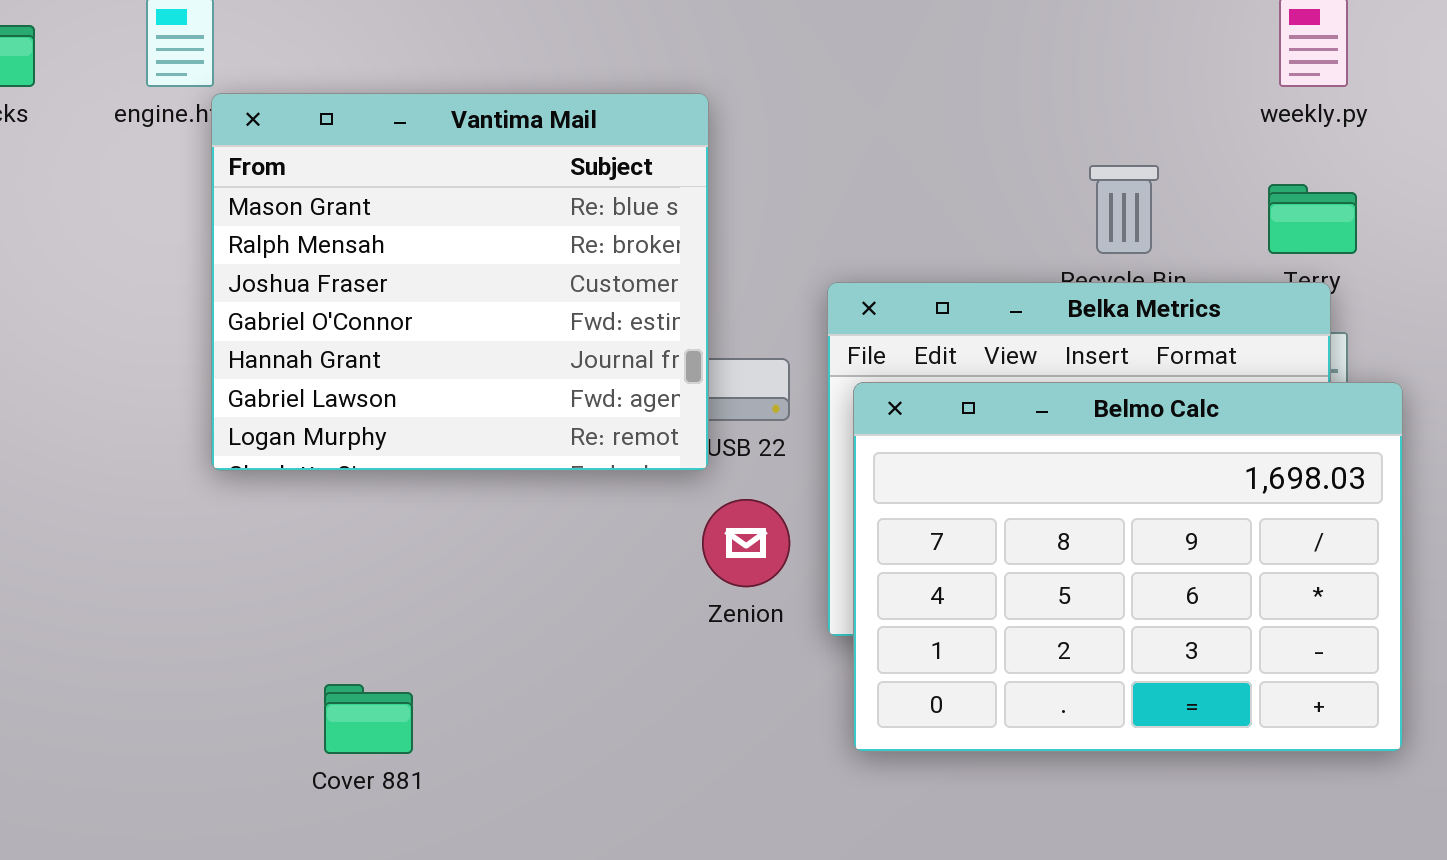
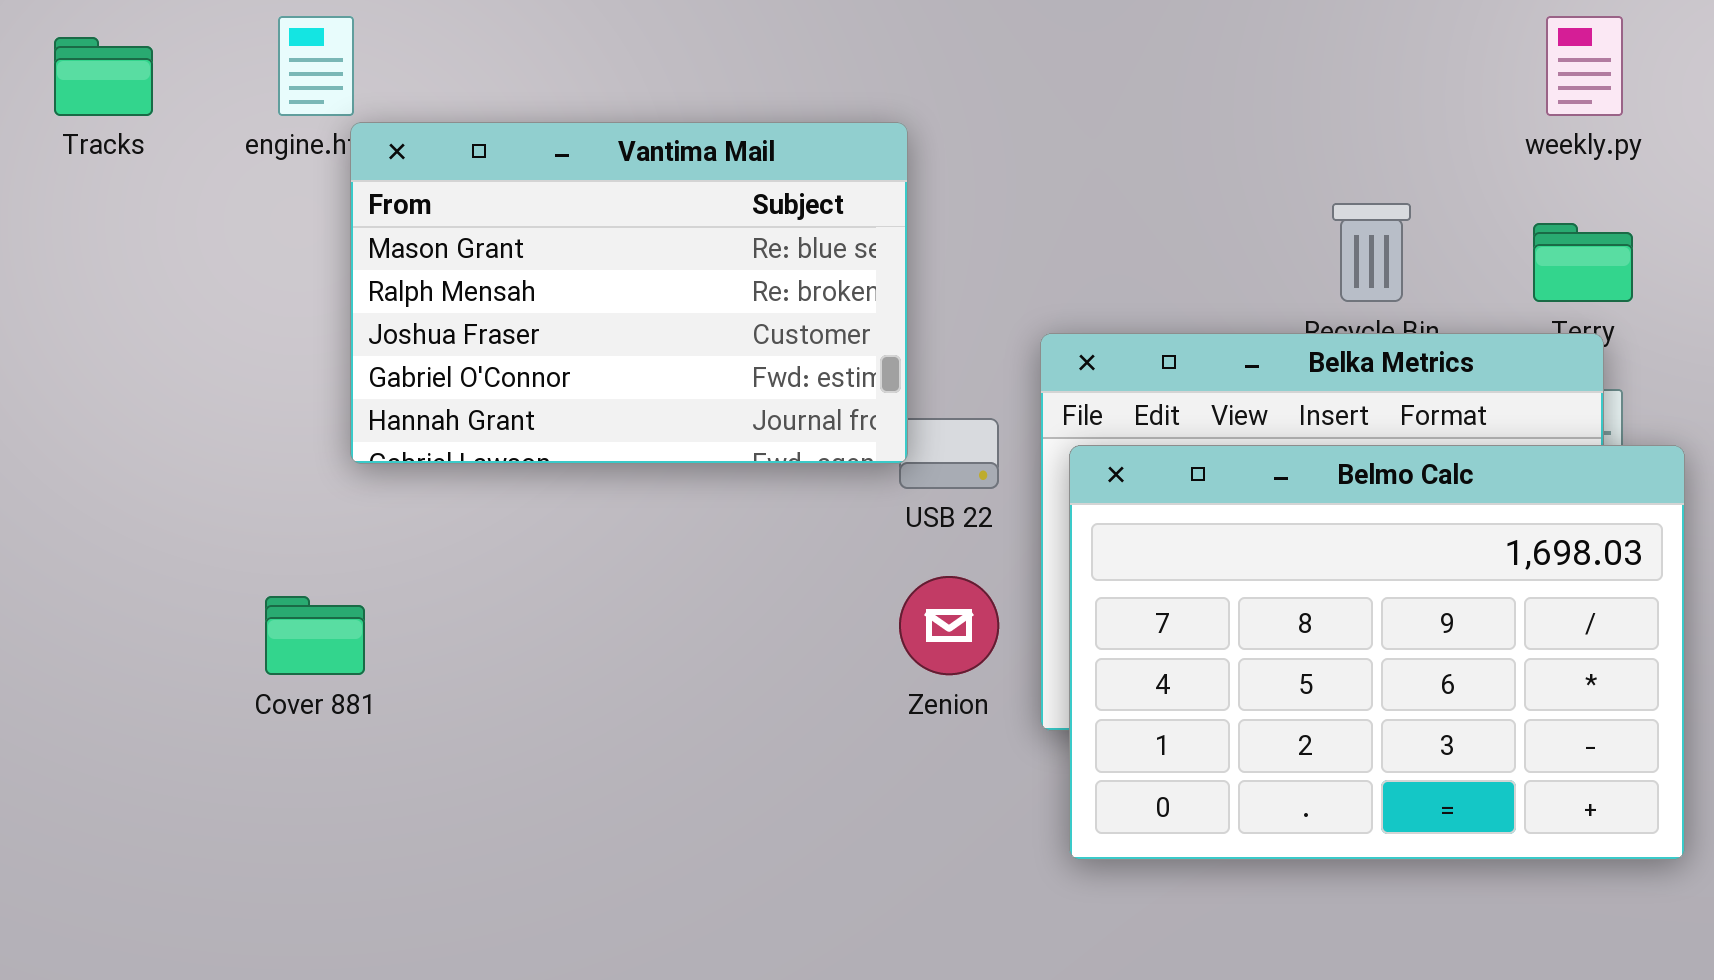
Vantima Mail: [211,93,709,471] -> [350,122,908,464], resized
Cover 881: [324,684,413,754] -> [265,596,365,675], moved

